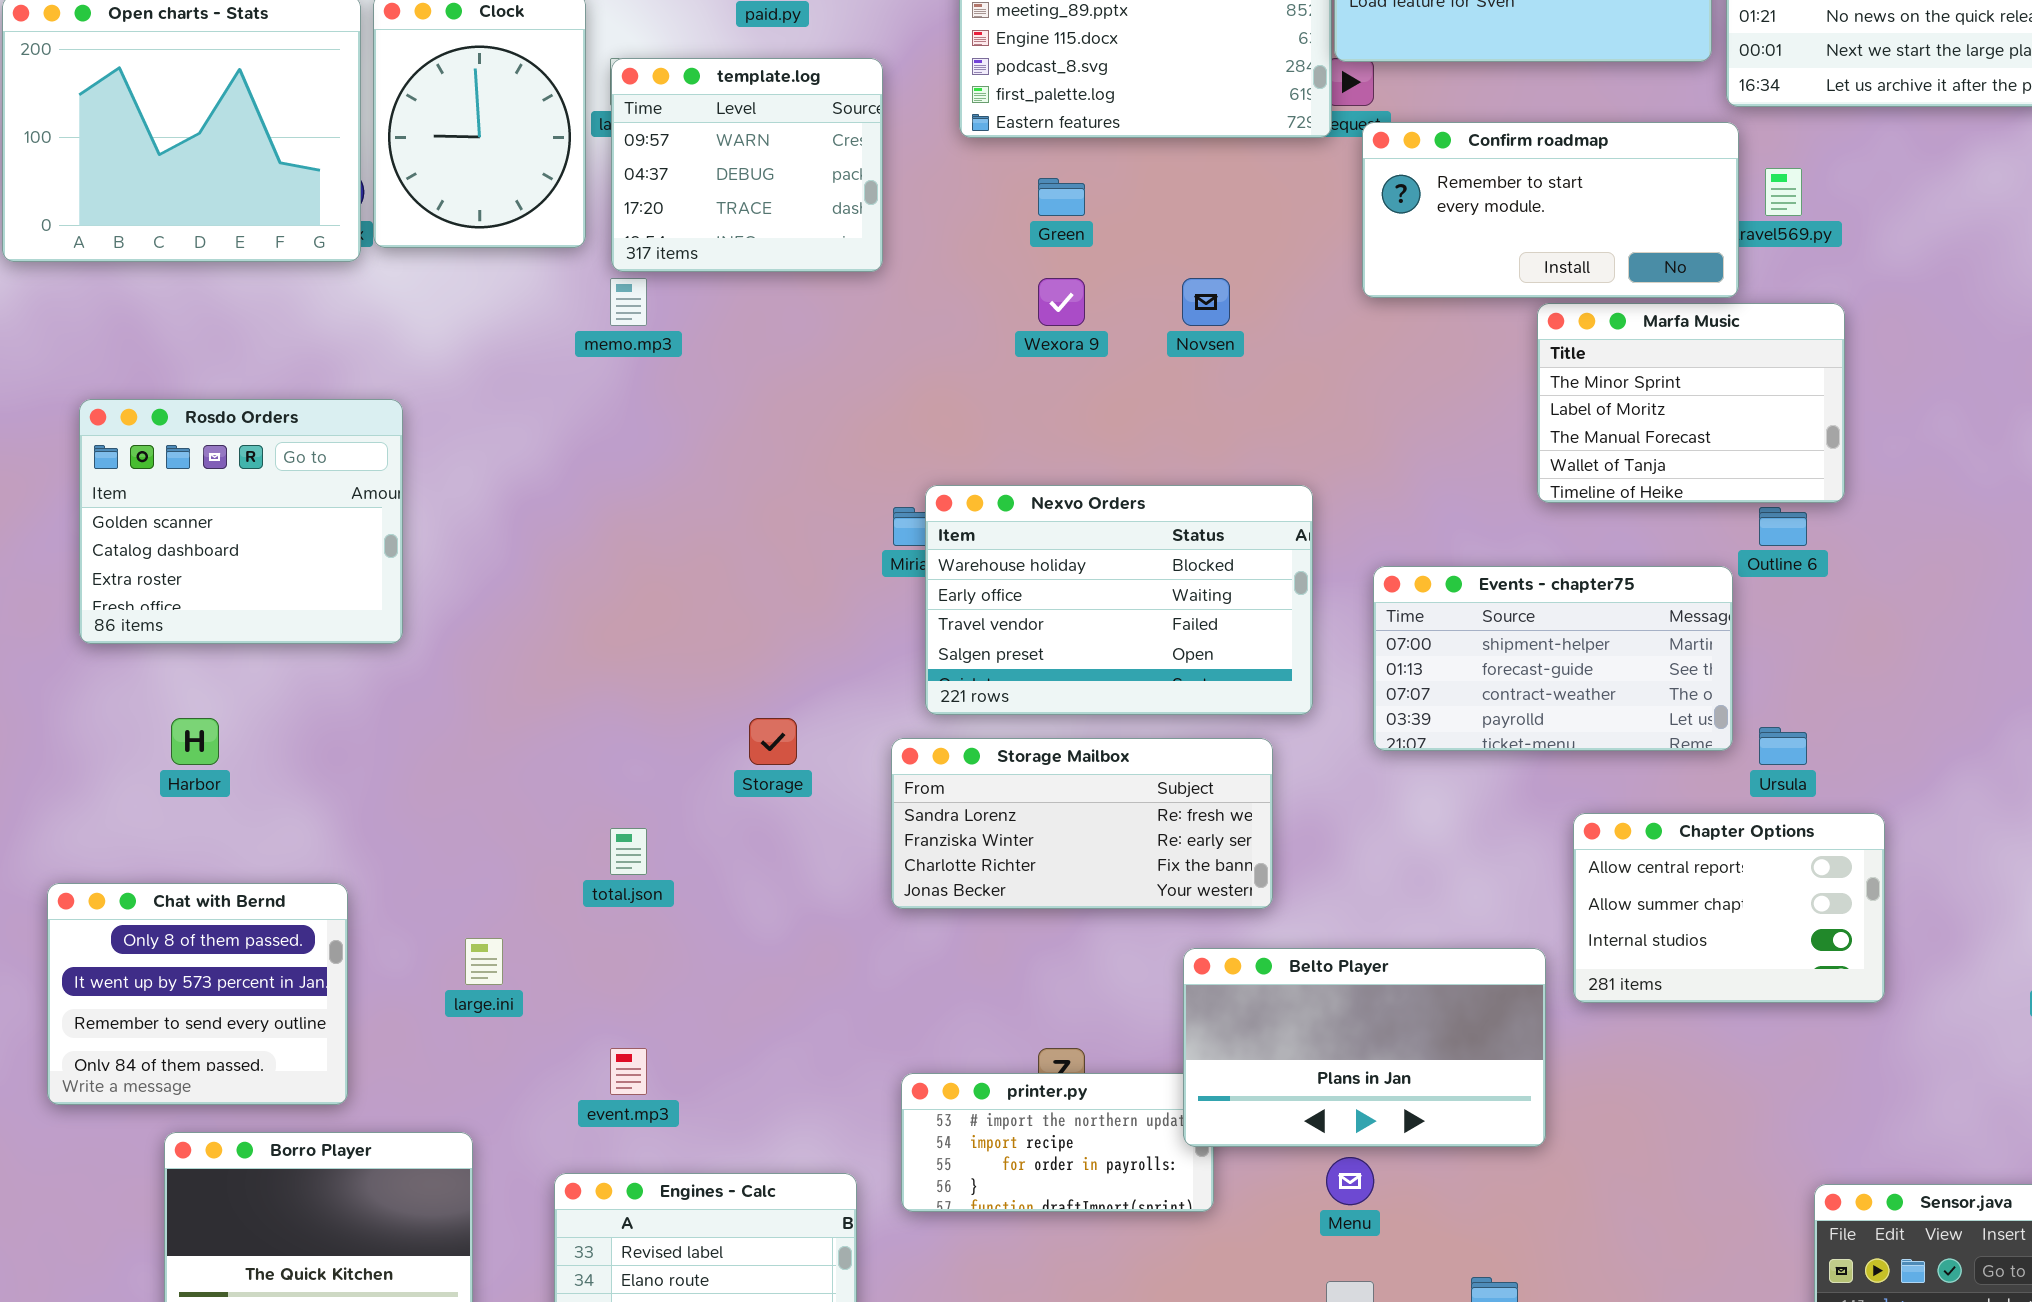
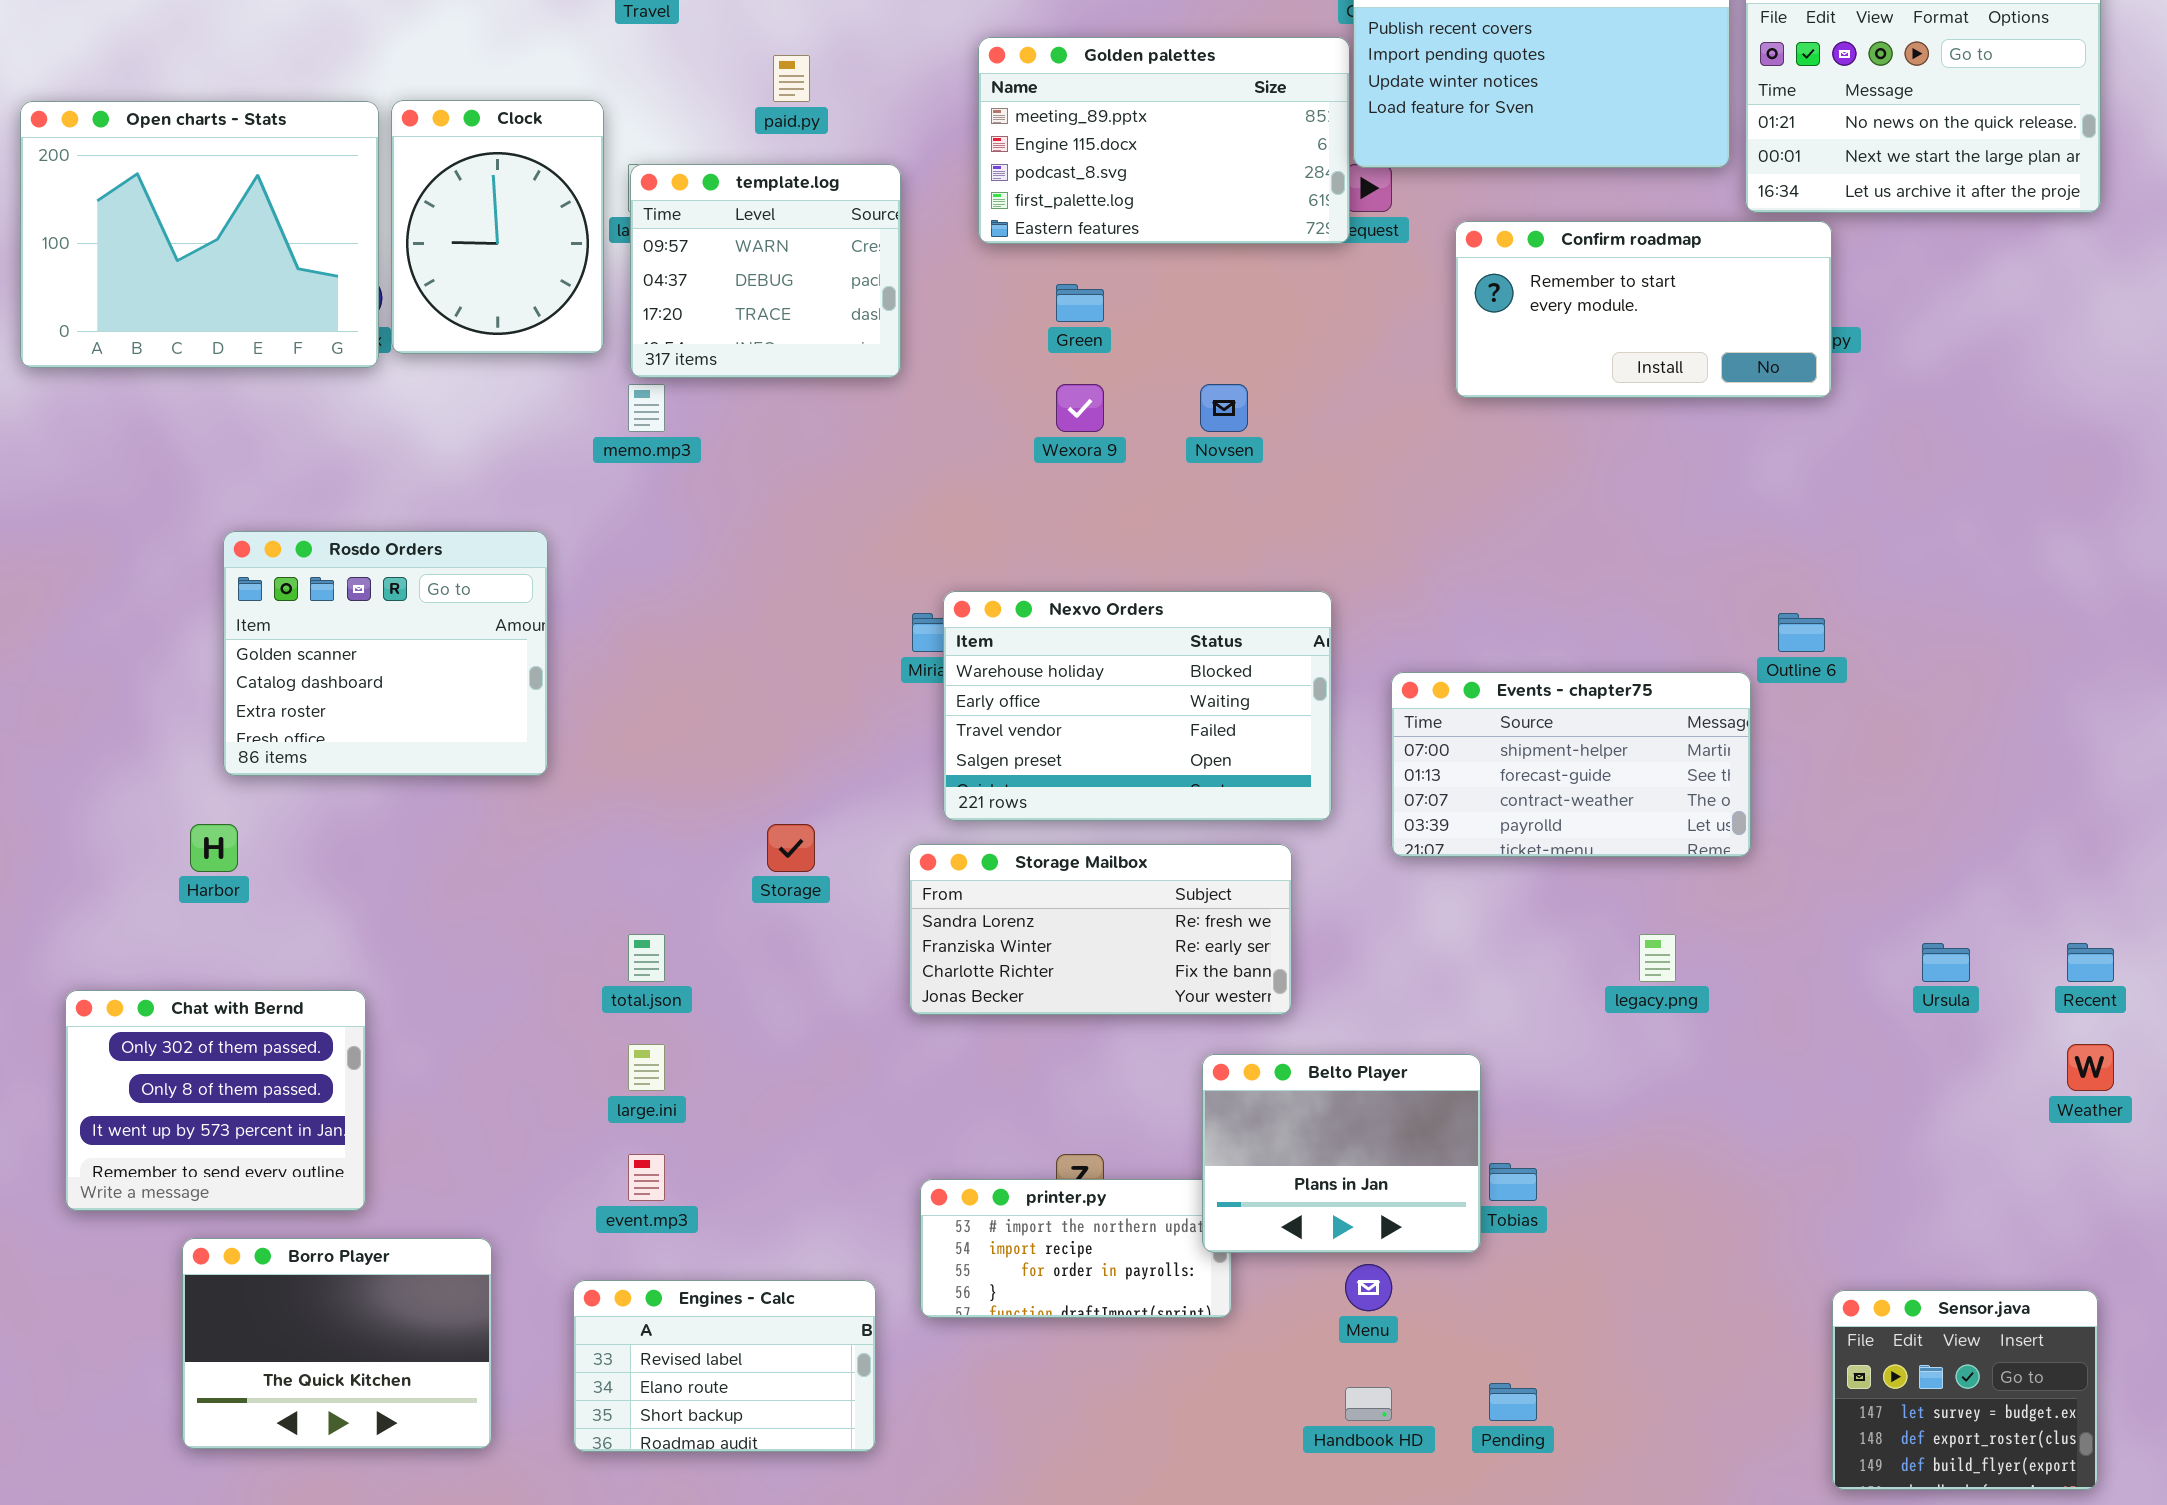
Confirm roadmap: [1362,122,1739,298] -> [1455,221,1832,398], moved
Marfa Music: [1537,303,1845,503] -> none, closed
Rosdo Orders: [79,399,403,644] -> [223,531,548,776], moved
Ursula: [1759,727,1807,765] -> [1922,943,1970,982], moved
Chapter Options: [1573,813,1885,1003] -> none, closed
Chat with Bernd: [47,883,348,1105] -> [65,990,366,1211], scrolled up 1 row
large.ini: [465,938,503,985] -> [628,1044,665,1091], moved
Belto Player: [1183,948,1546,1147] -> [1202,1054,1481,1253], resized

